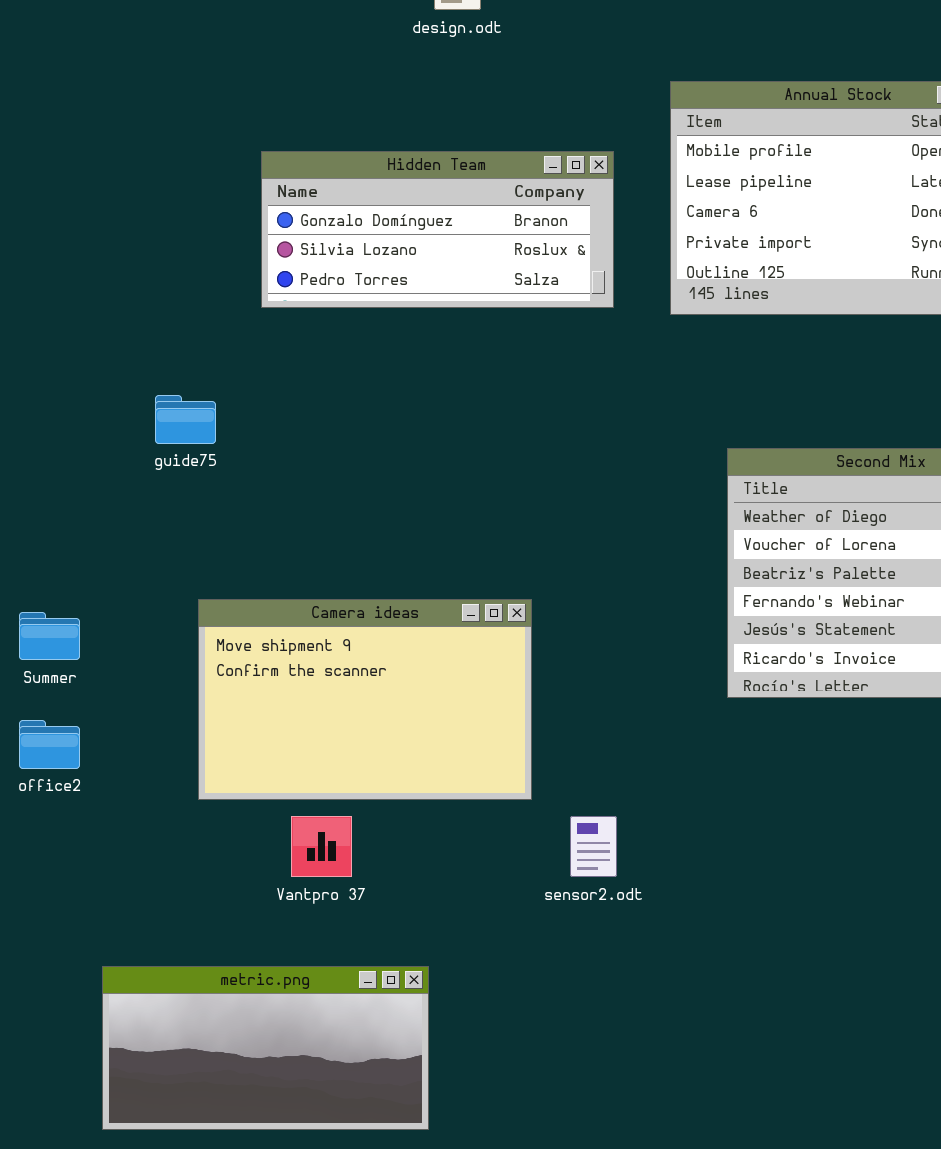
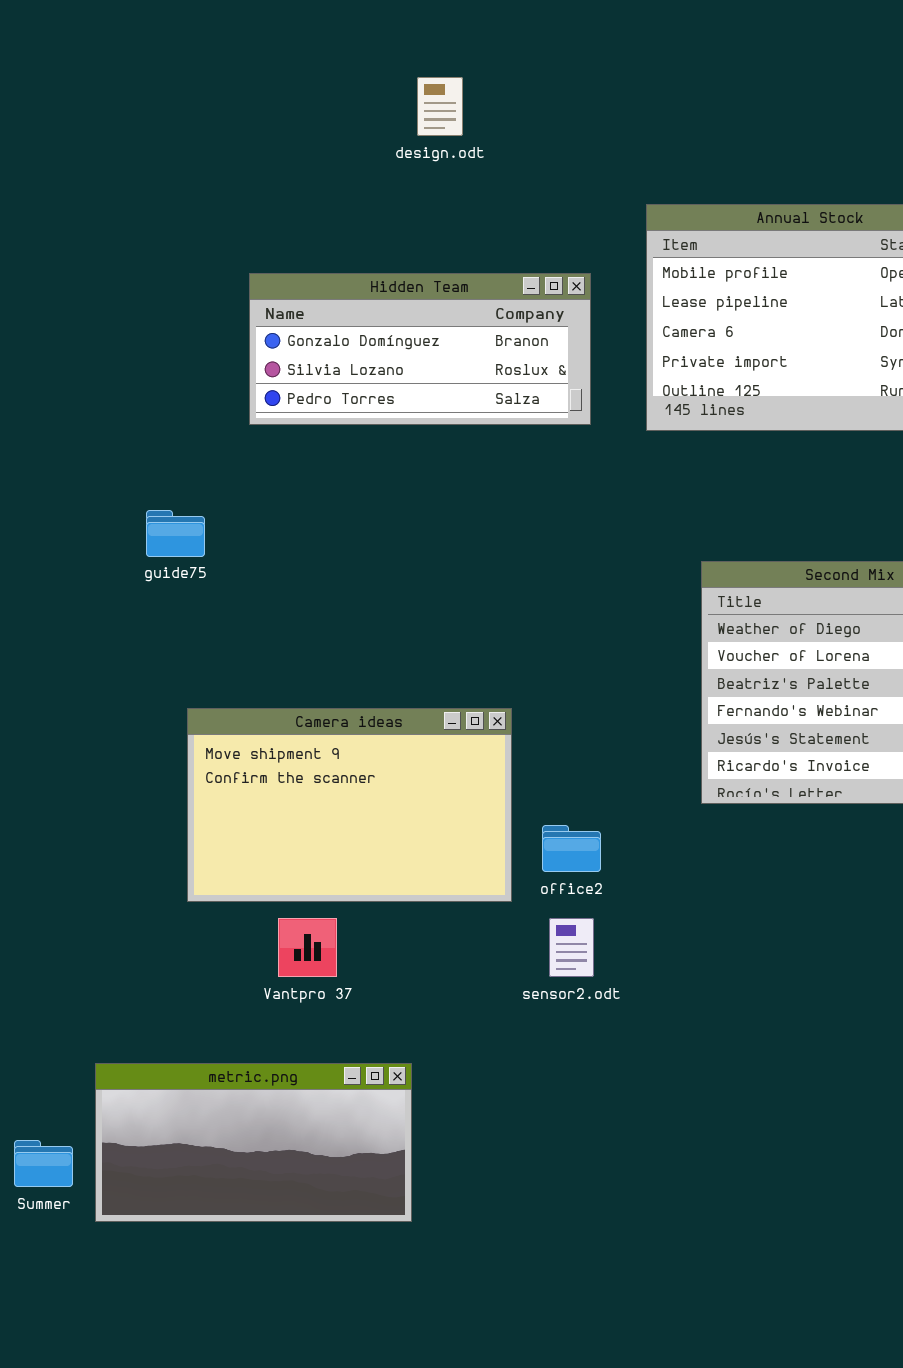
Summer: [19,612,80,660] -> [14,1140,73,1187], moved
office2: [19,720,80,769] -> [542,825,601,872], moved

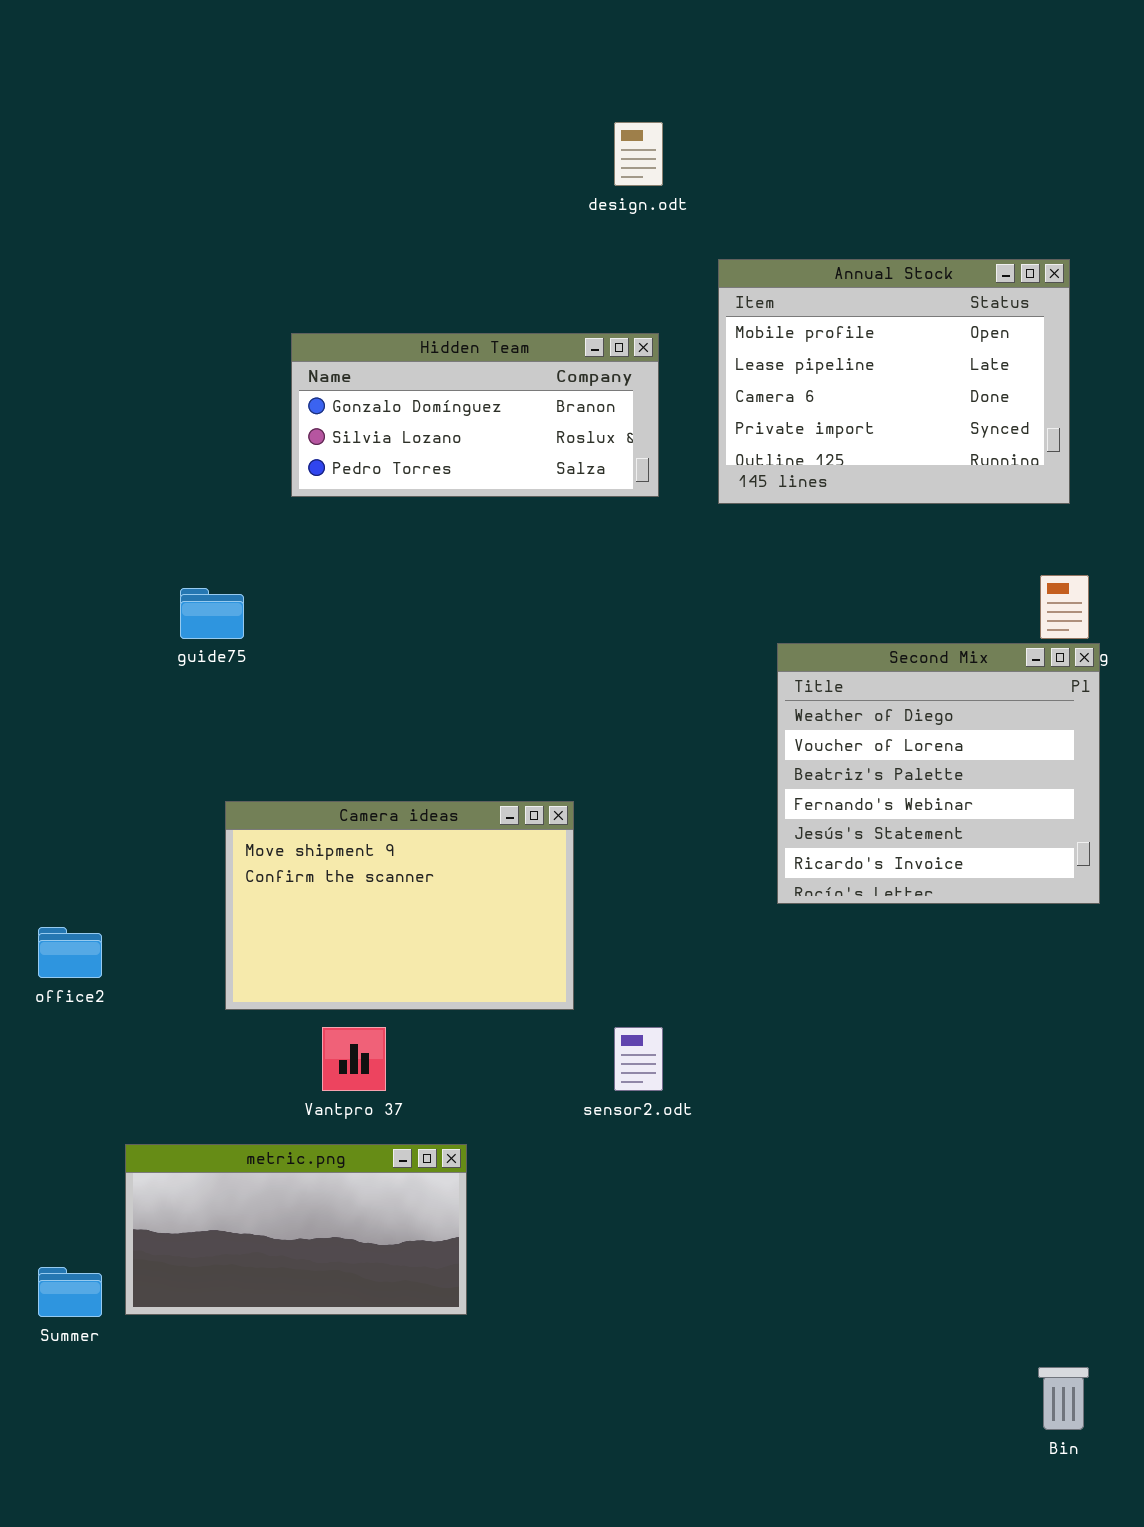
design.odt: [417,77,463,136] -> [614,122,663,186], moved
office2: [542,825,601,872] -> [38,927,102,978], moved
metric.png: [95,1063,412,1222] -> [125,1144,467,1315], moved

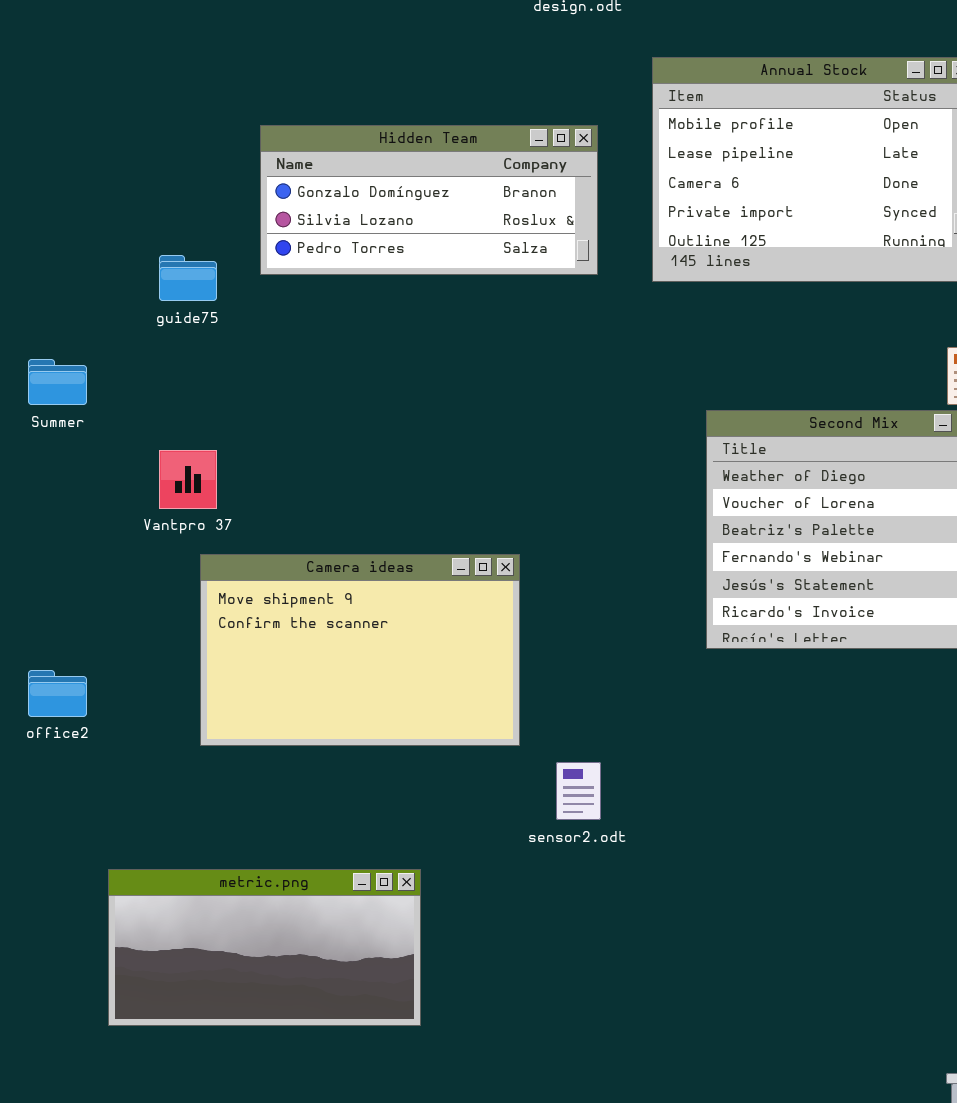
guide75: [180,588,244,639] -> [159,255,217,301], moved
Vantpro 37: [322,1027,386,1091] -> [159,450,217,509], moved
Summer: [38,1267,102,1317] -> [28,359,87,405], moved

